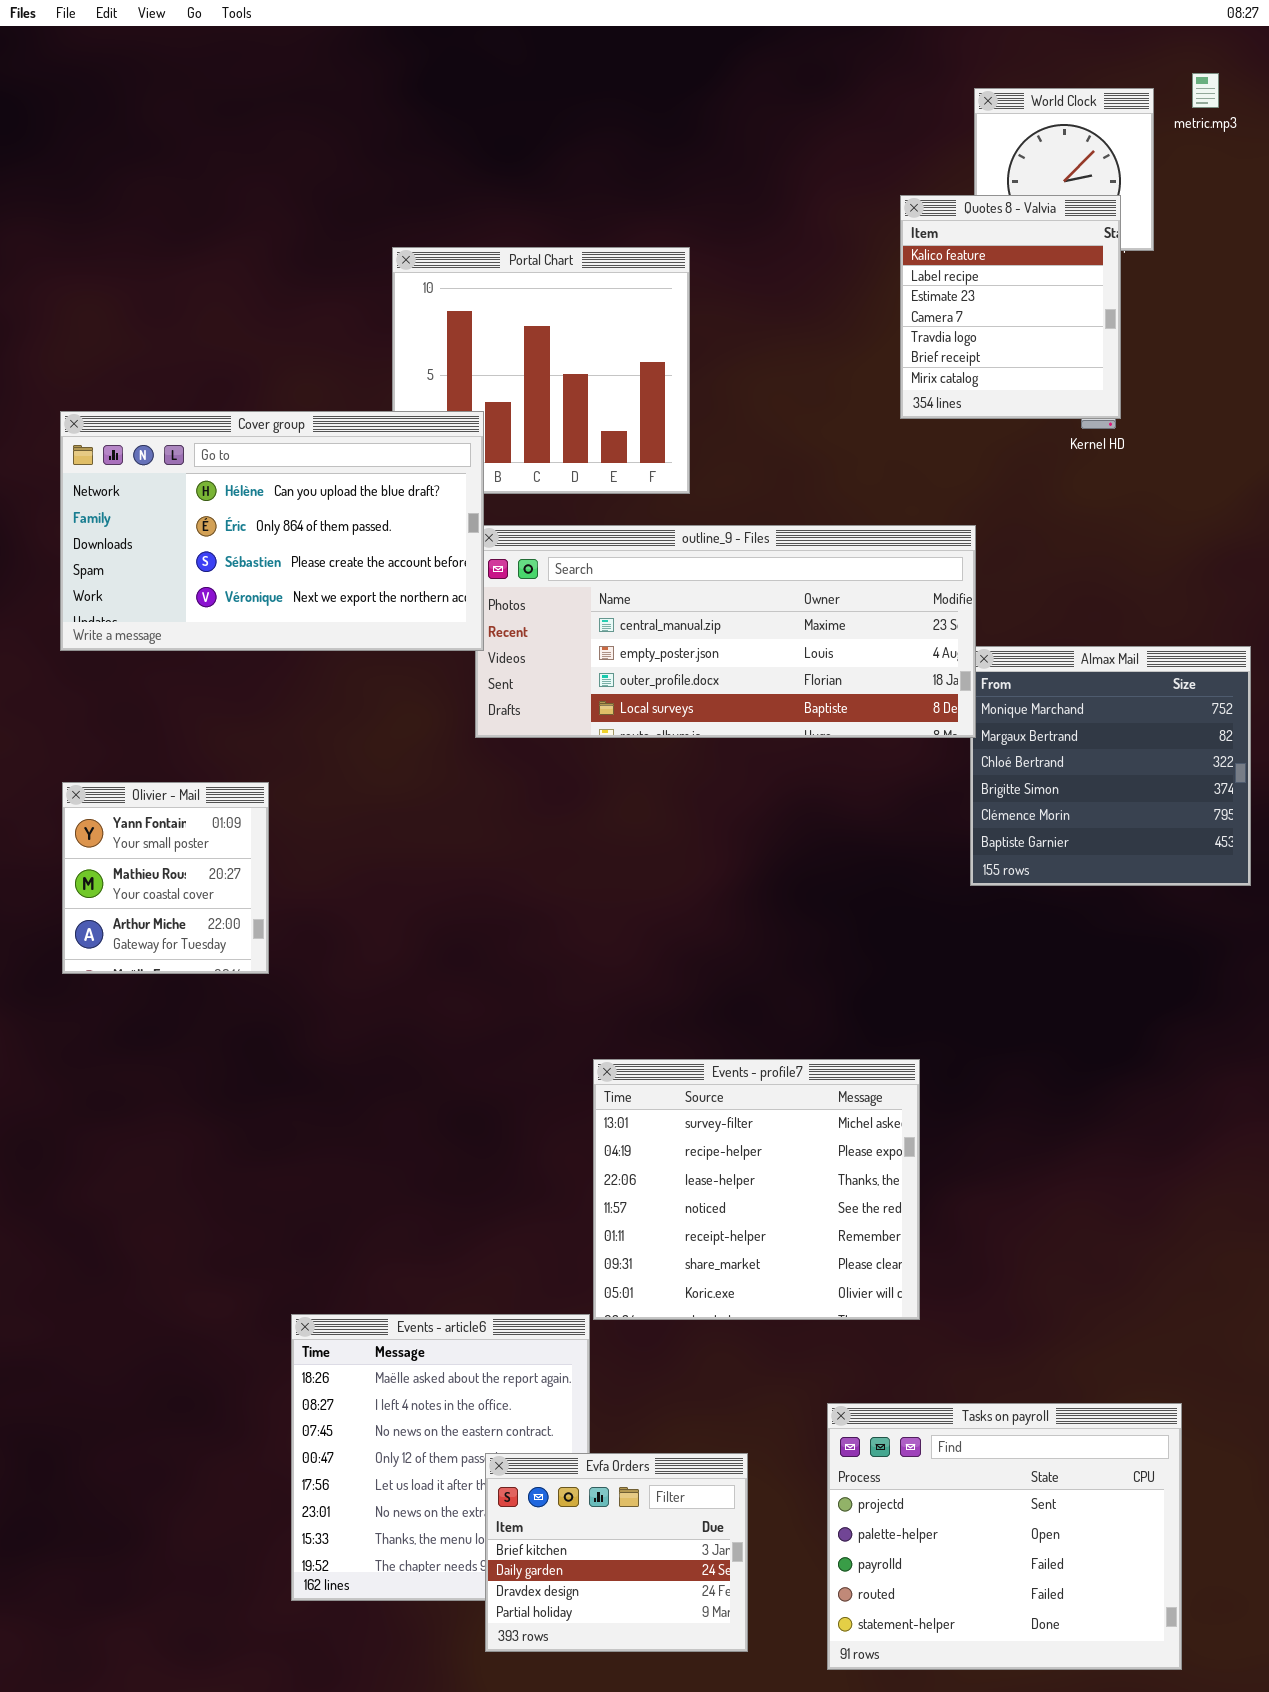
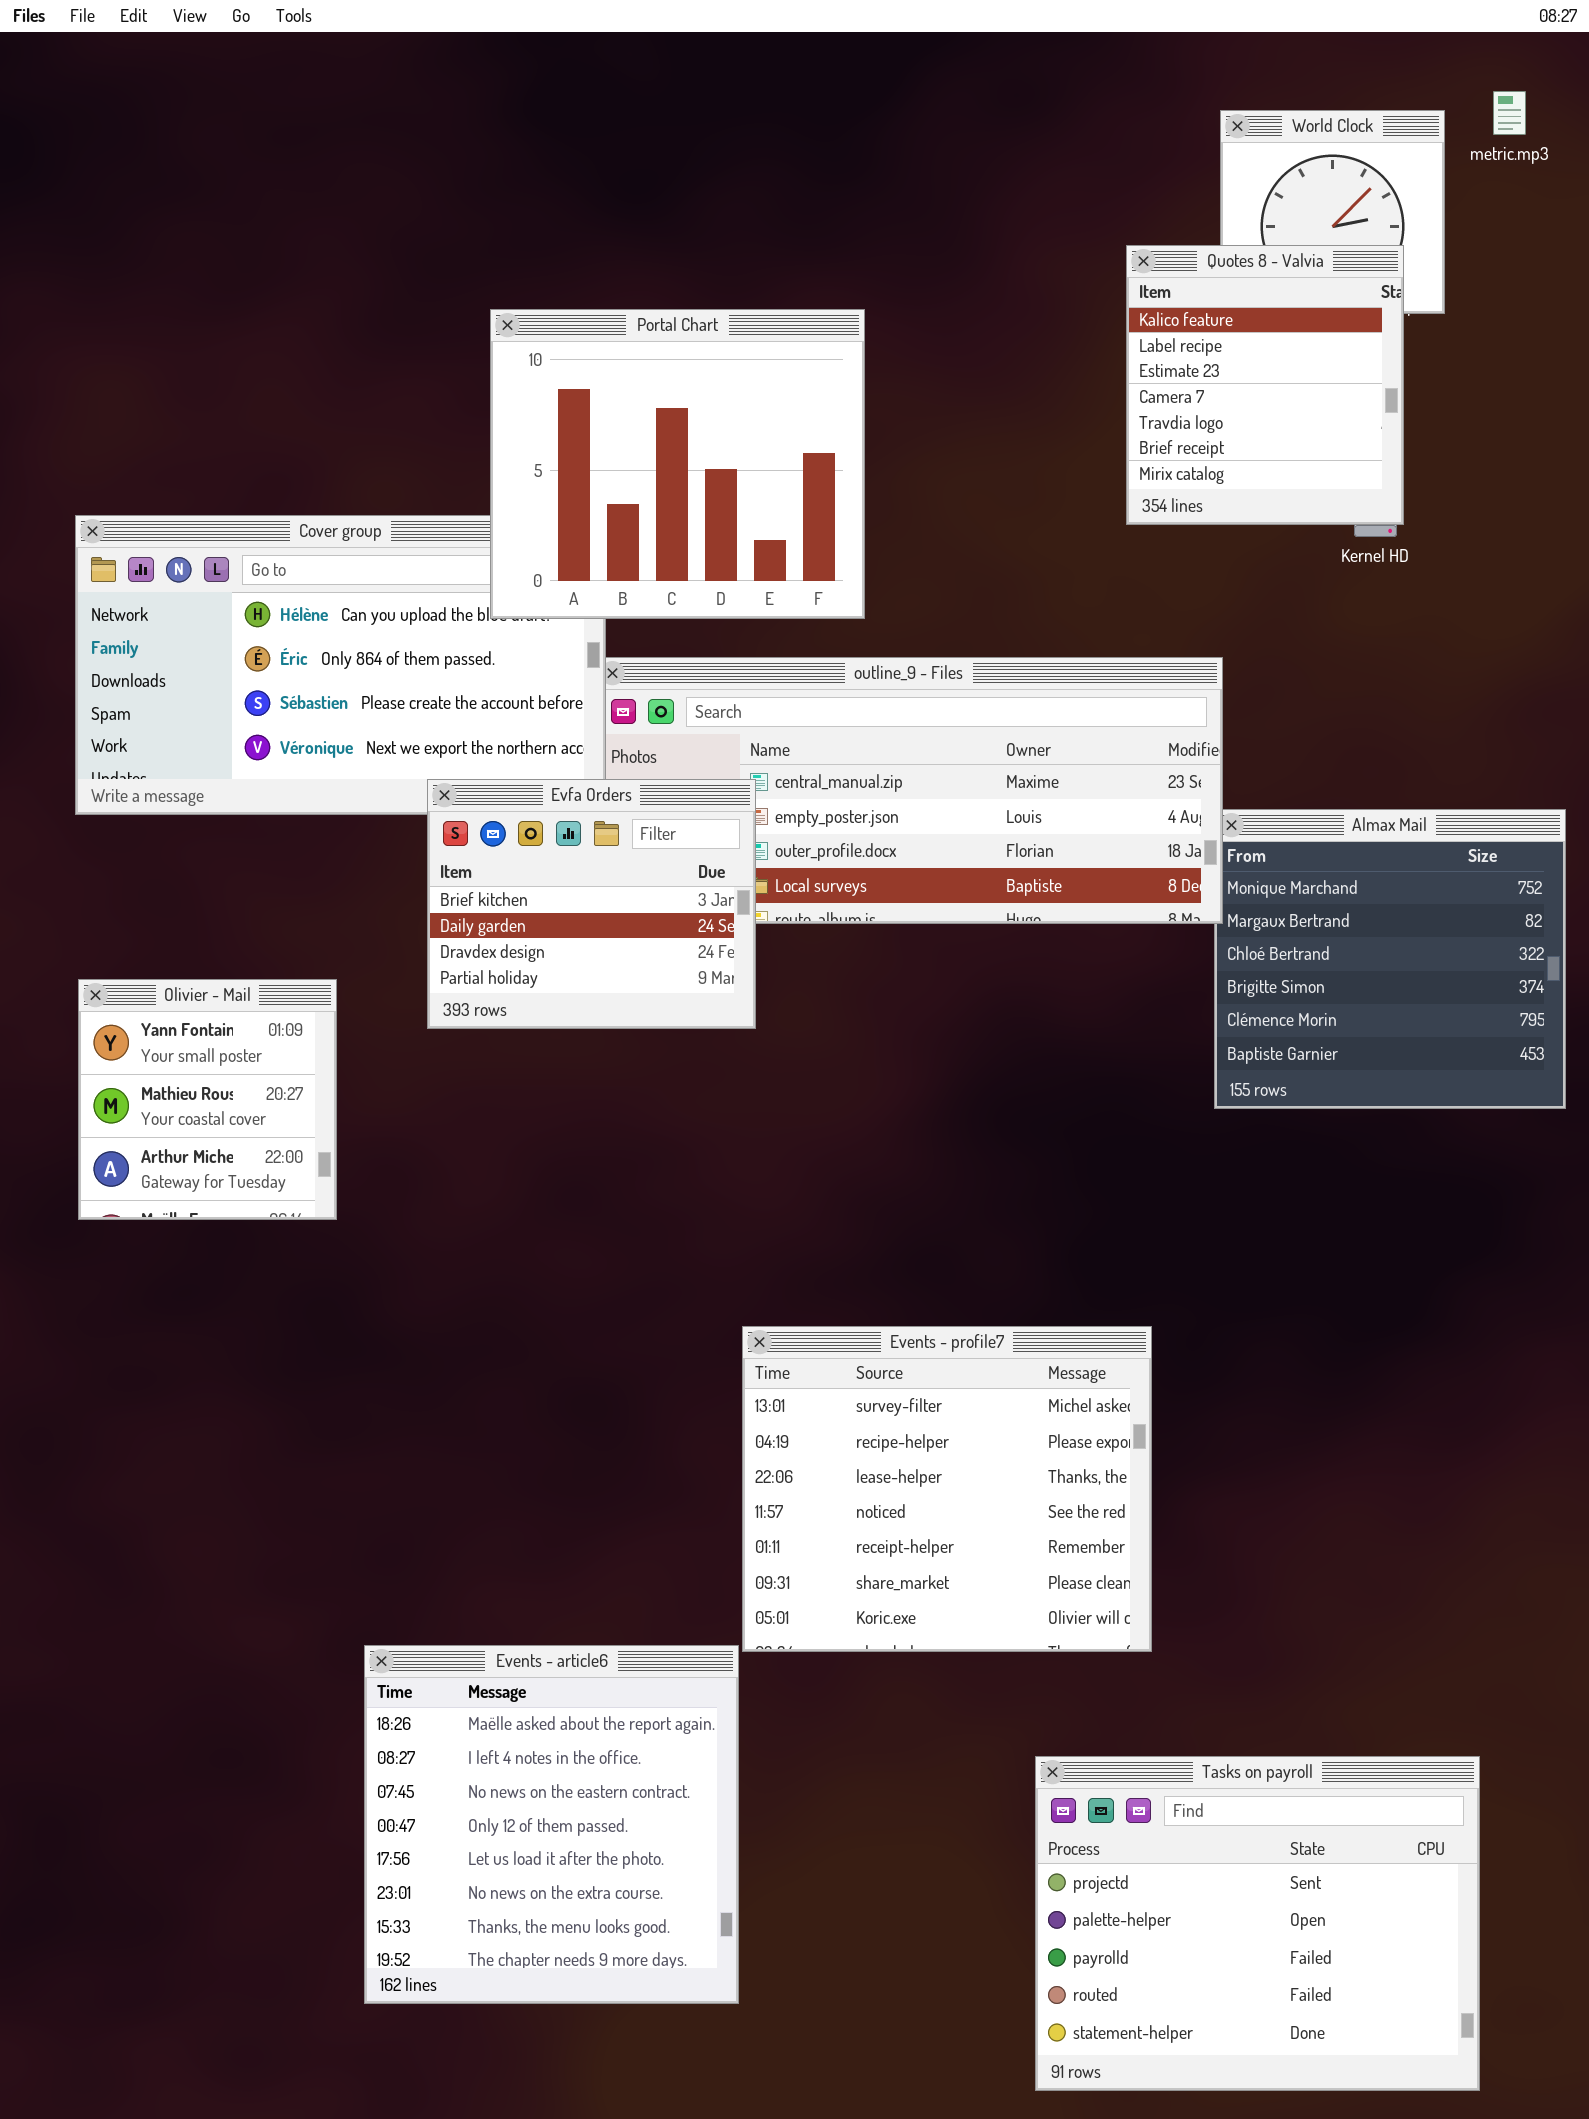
Portal Chart: [392,247,690,494] -> [490,309,865,619], raised
Evfa Orders: [485,1453,748,1652] -> [427,779,756,1029], moved

